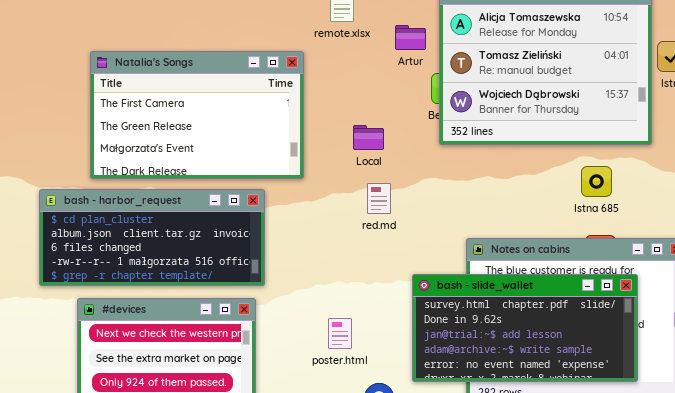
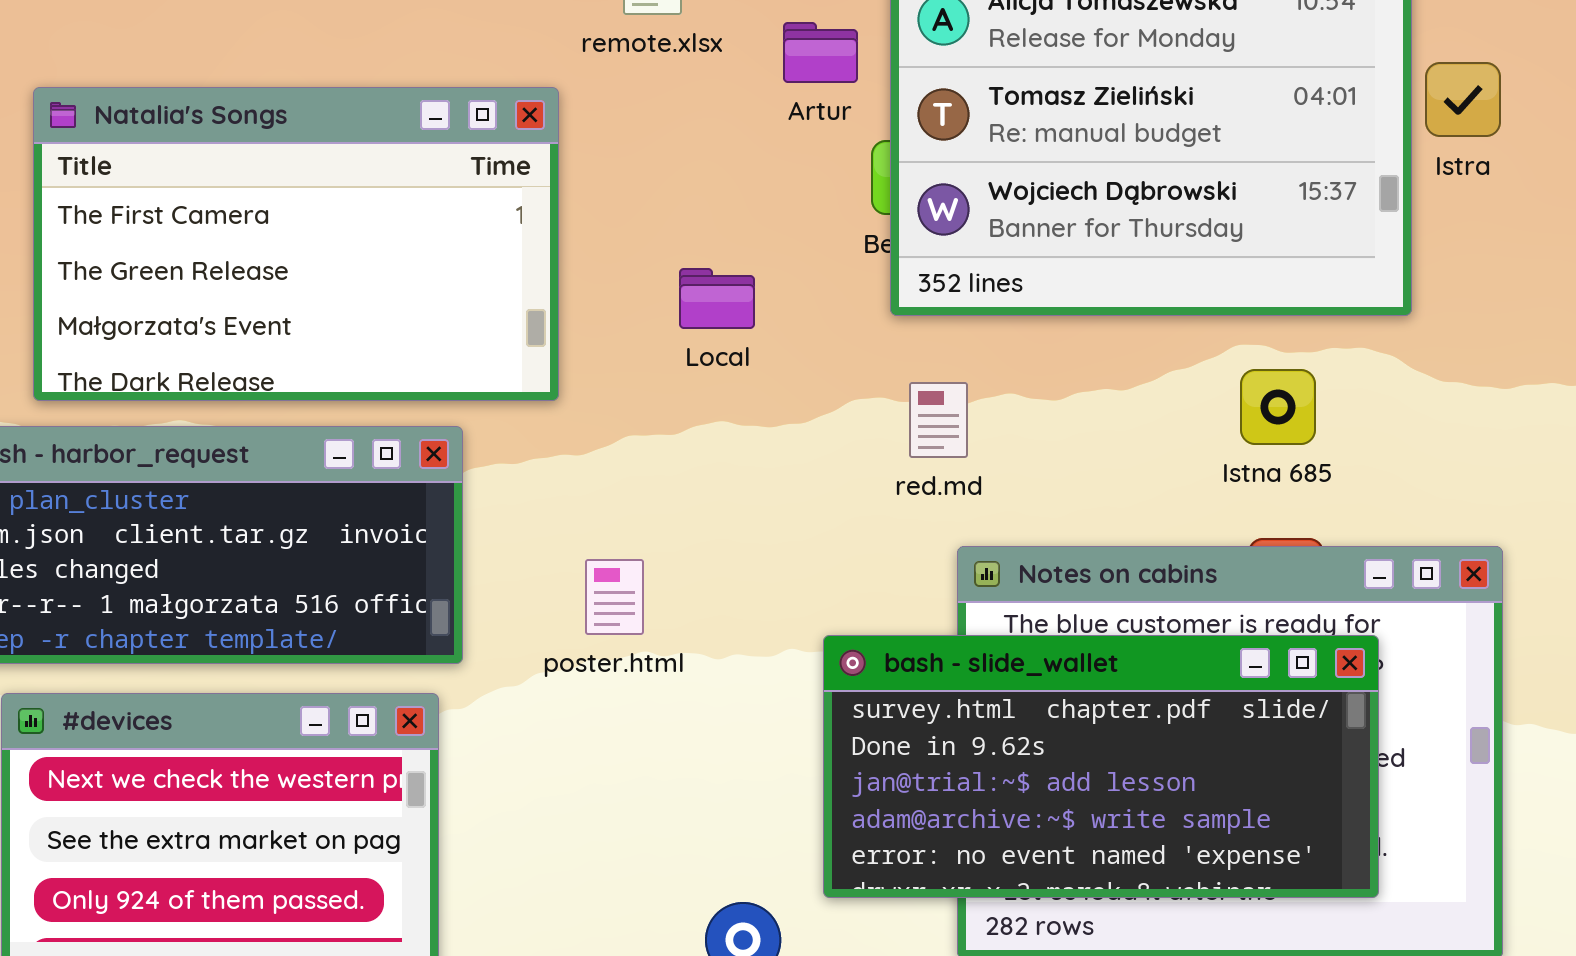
red.md: [367,183,391,214] -> [909,382,968,458], moved
poster.html: [328,318,352,349] -> [585,559,644,635], moved

